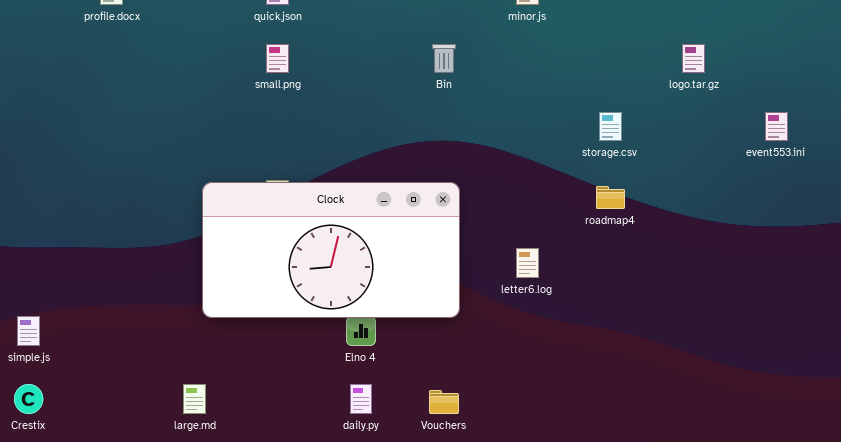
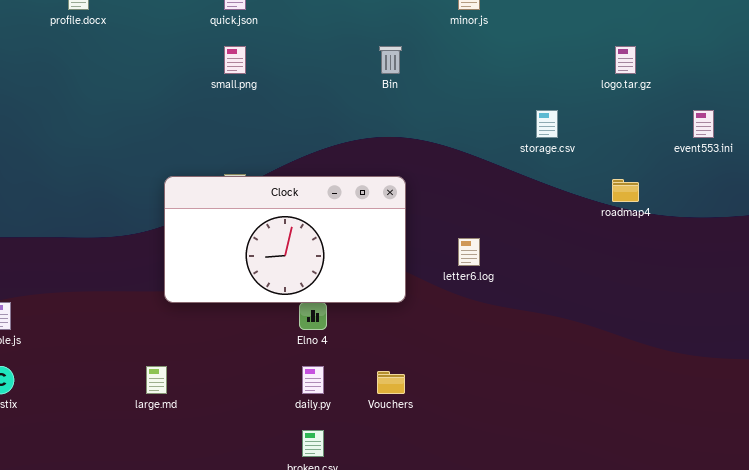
roadmap4: [596,186,625,209] -> [612,179,639,202], moved

